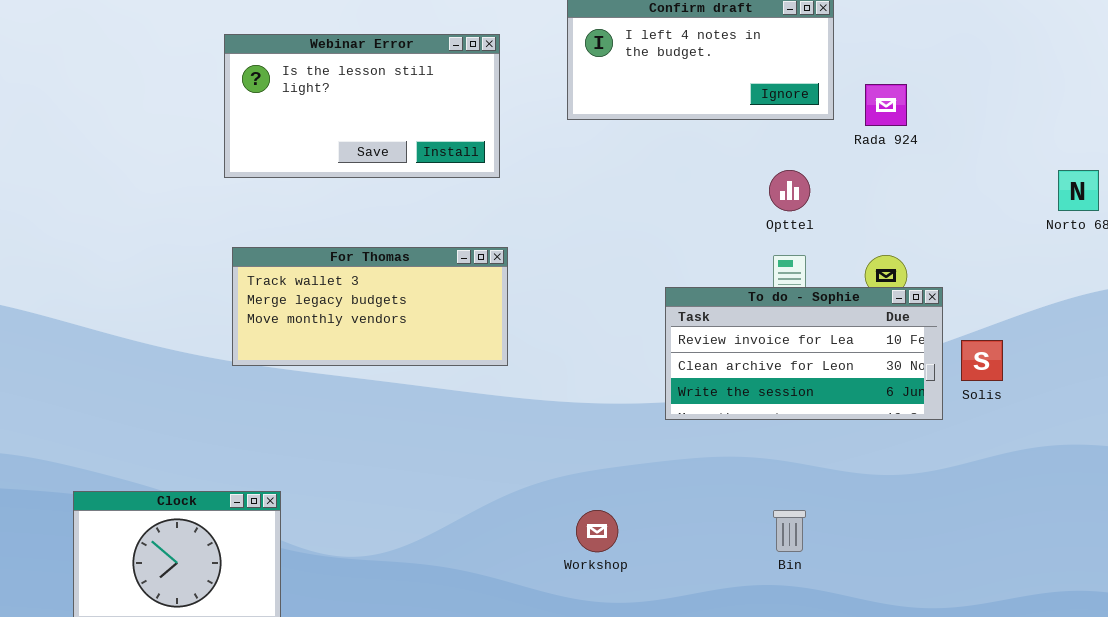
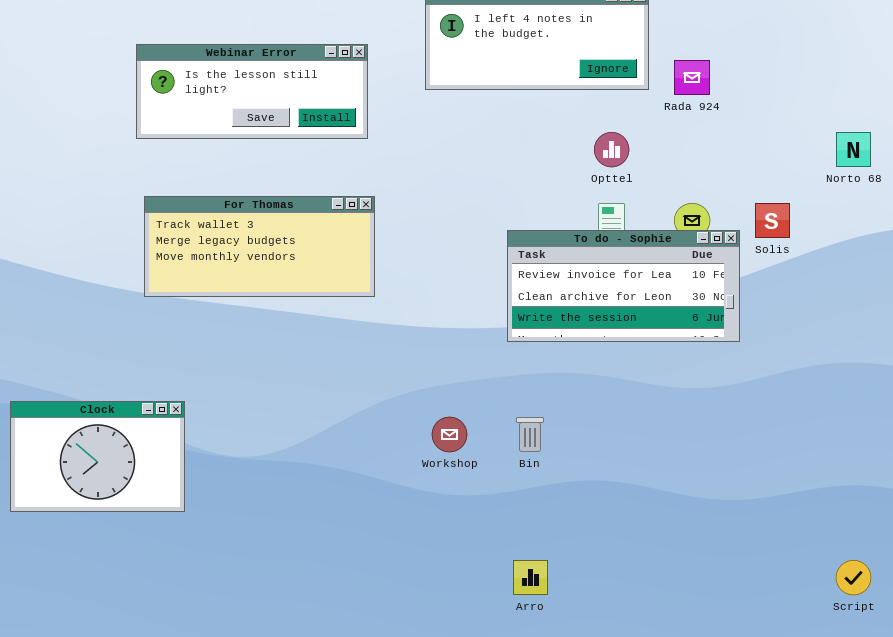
Webinar Error: [224,34,500,178] -> [136,44,368,139], resized
Solis: [961,340,1003,381] -> [755,203,790,238], moved
Bin: [773,510,806,552] -> [516,417,544,452], moved

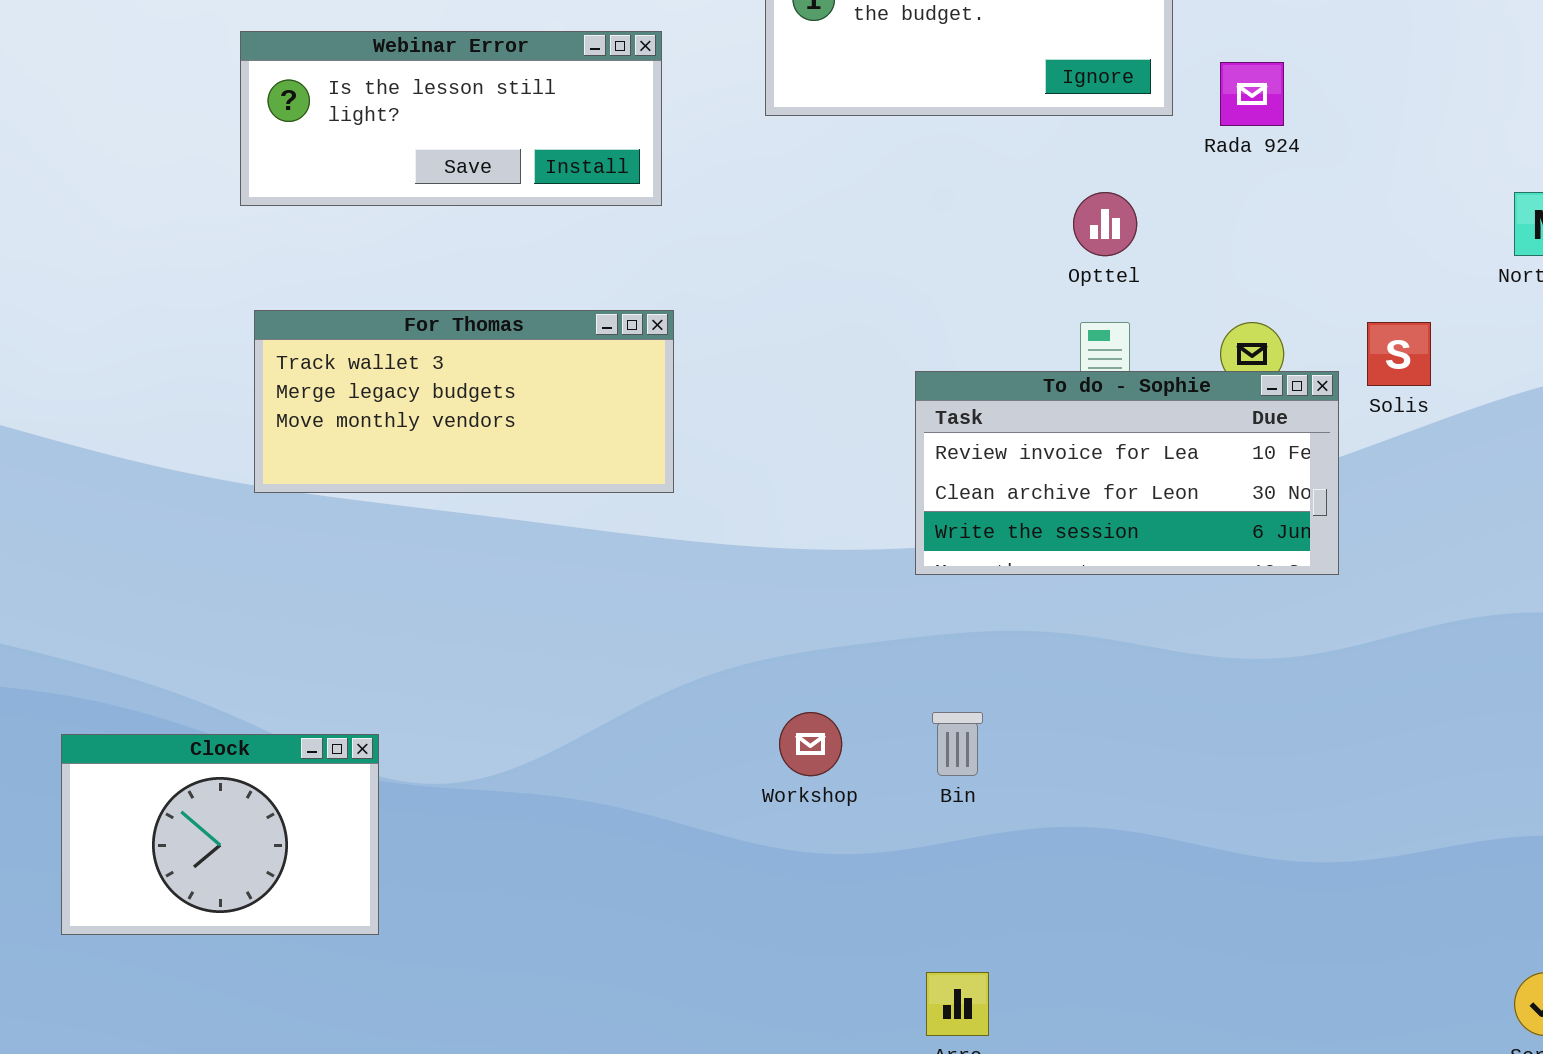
Clock: [10,401,185,512] -> [61,734,379,935], moved

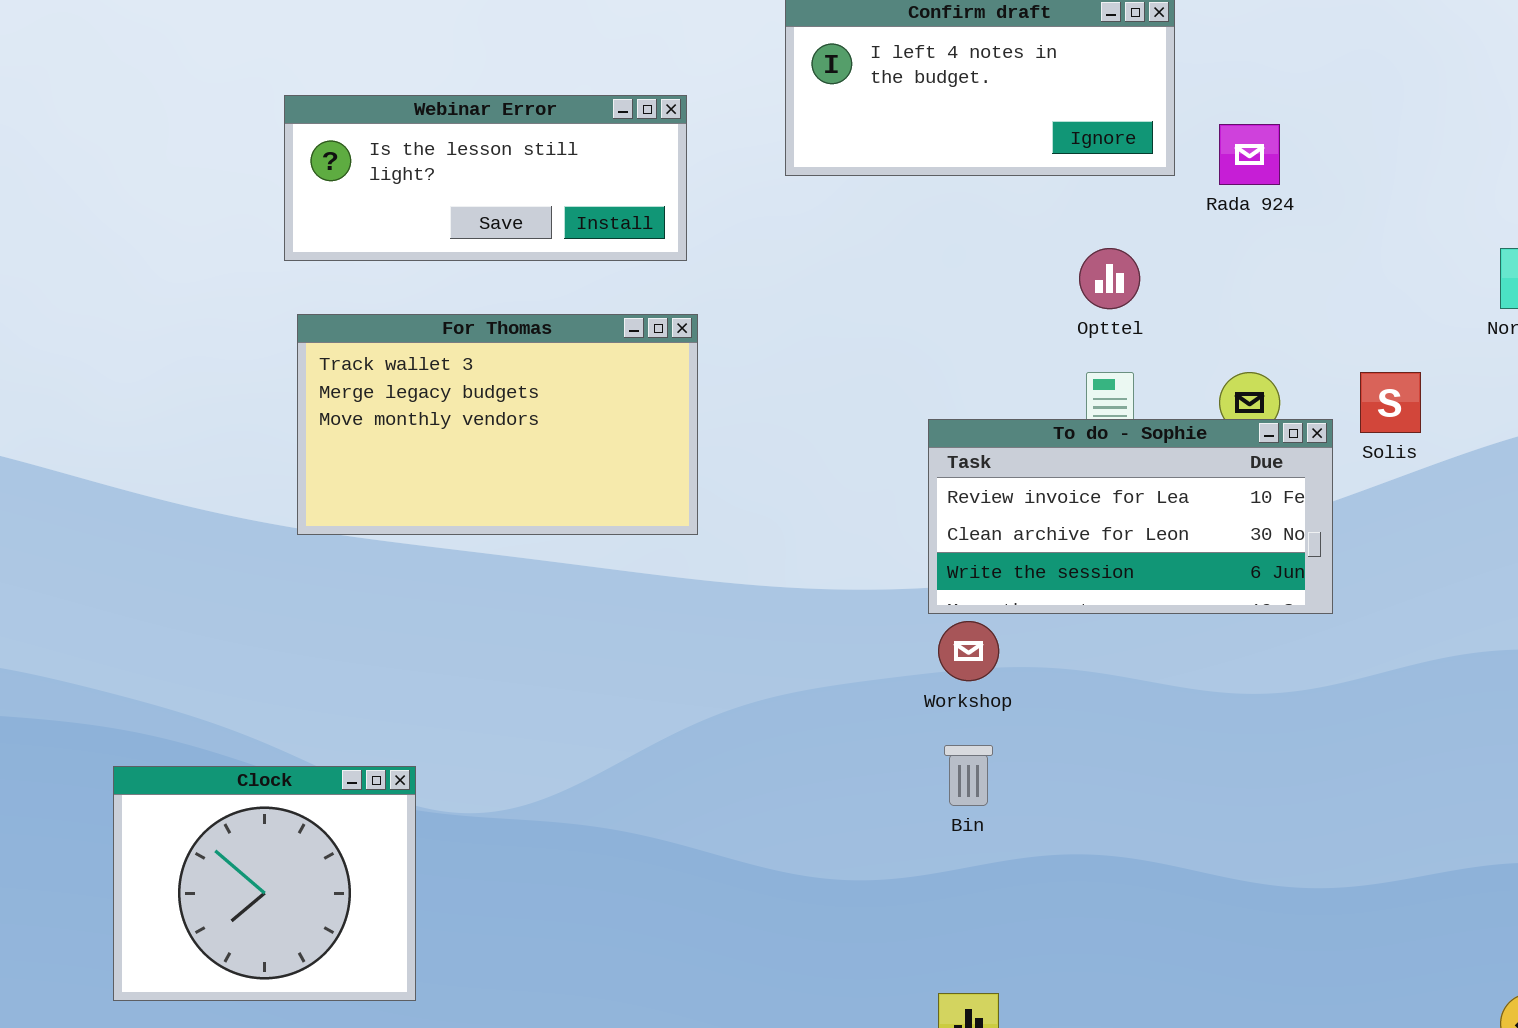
For Thomas: [254,310,674,493] -> [297,314,698,535], resized
Workshop: [779,712,842,776] -> [938,621,999,681], moved
Clock: [61,734,379,935] -> [113,766,416,1001], resized

